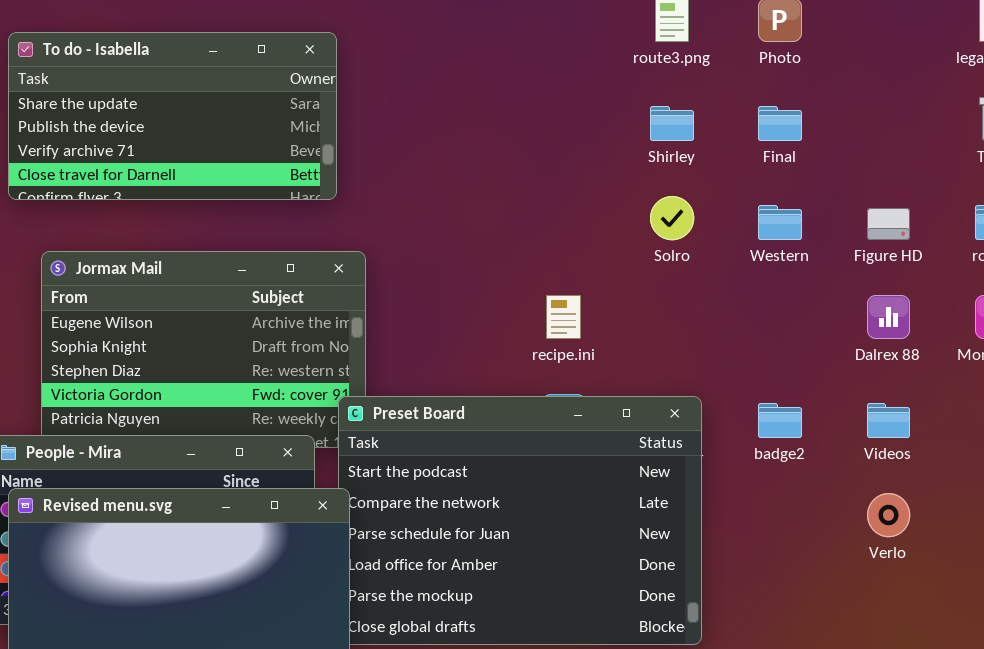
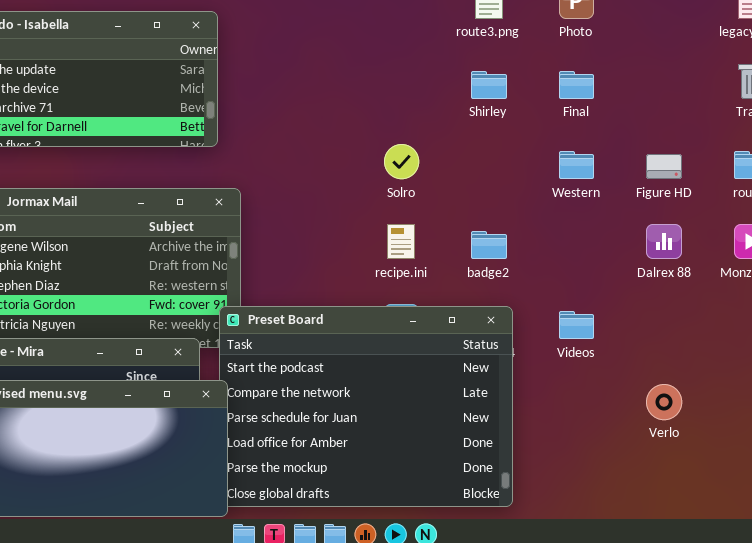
Solro: [650,196,694,240] -> [384,144,419,179], moved
badge2: [758,403,802,438] -> [471,231,507,259], moved
Videos: [867,403,910,438] -> [559,311,594,339], moved

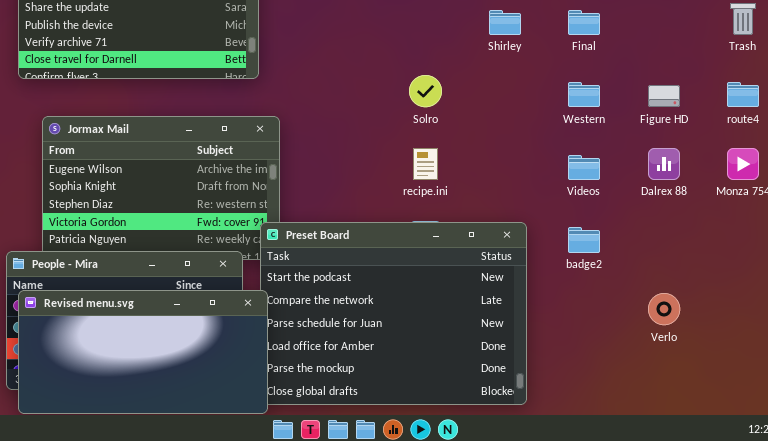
badge2: [471,231,507,259] -> [568,227,600,253], moved
Videos: [559,311,594,339] -> [568,155,600,180], moved

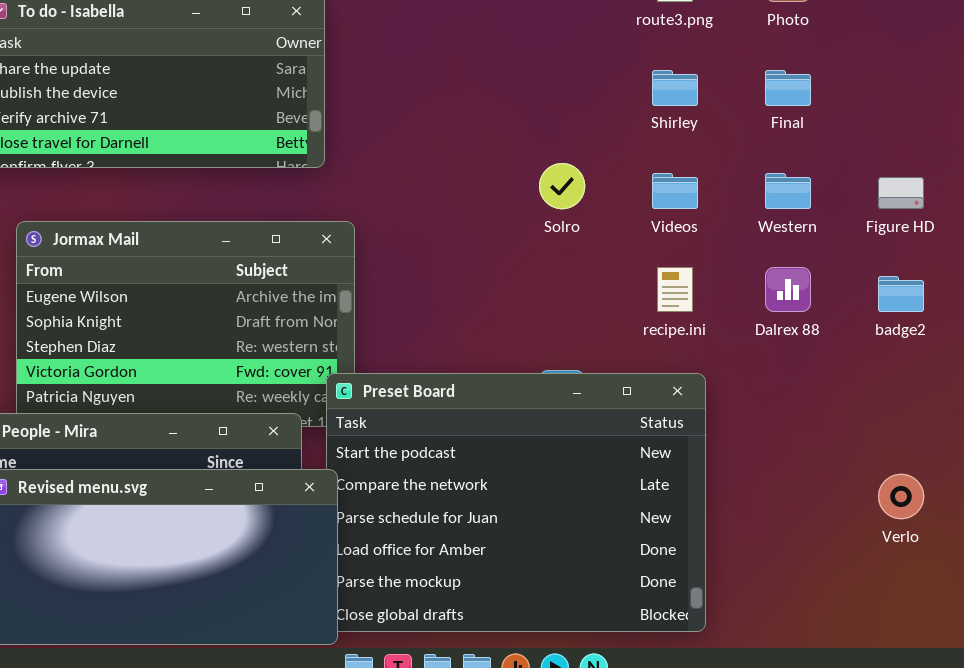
recipe.ini: [413,148,438,180] -> [657,267,693,312], moved
Dalrex 88: [648,148,680,180] -> [765,267,811,312], moved
Videos: [568,155,600,180] -> [652,173,698,209], moved
badge2: [568,227,600,253] -> [878,276,924,312], moved

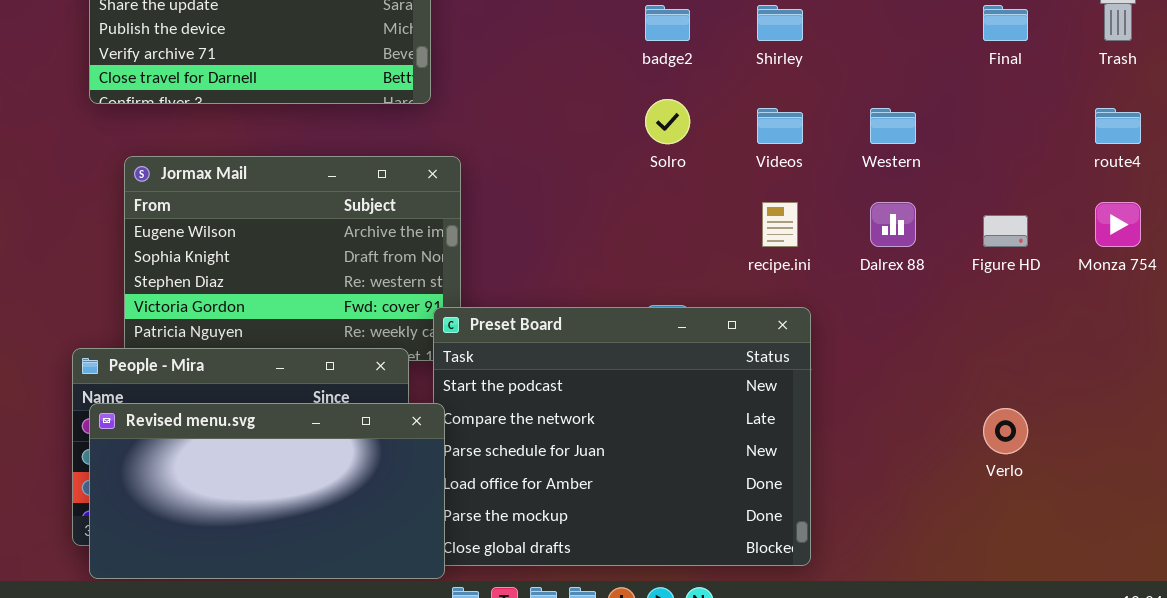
Final: [765,70,811,106] -> [983,5,1028,41], moved
Figure HD: [878,177,924,209] -> [983,215,1028,247], moved
badge2: [878,276,924,312] -> [645,5,690,41], moved

